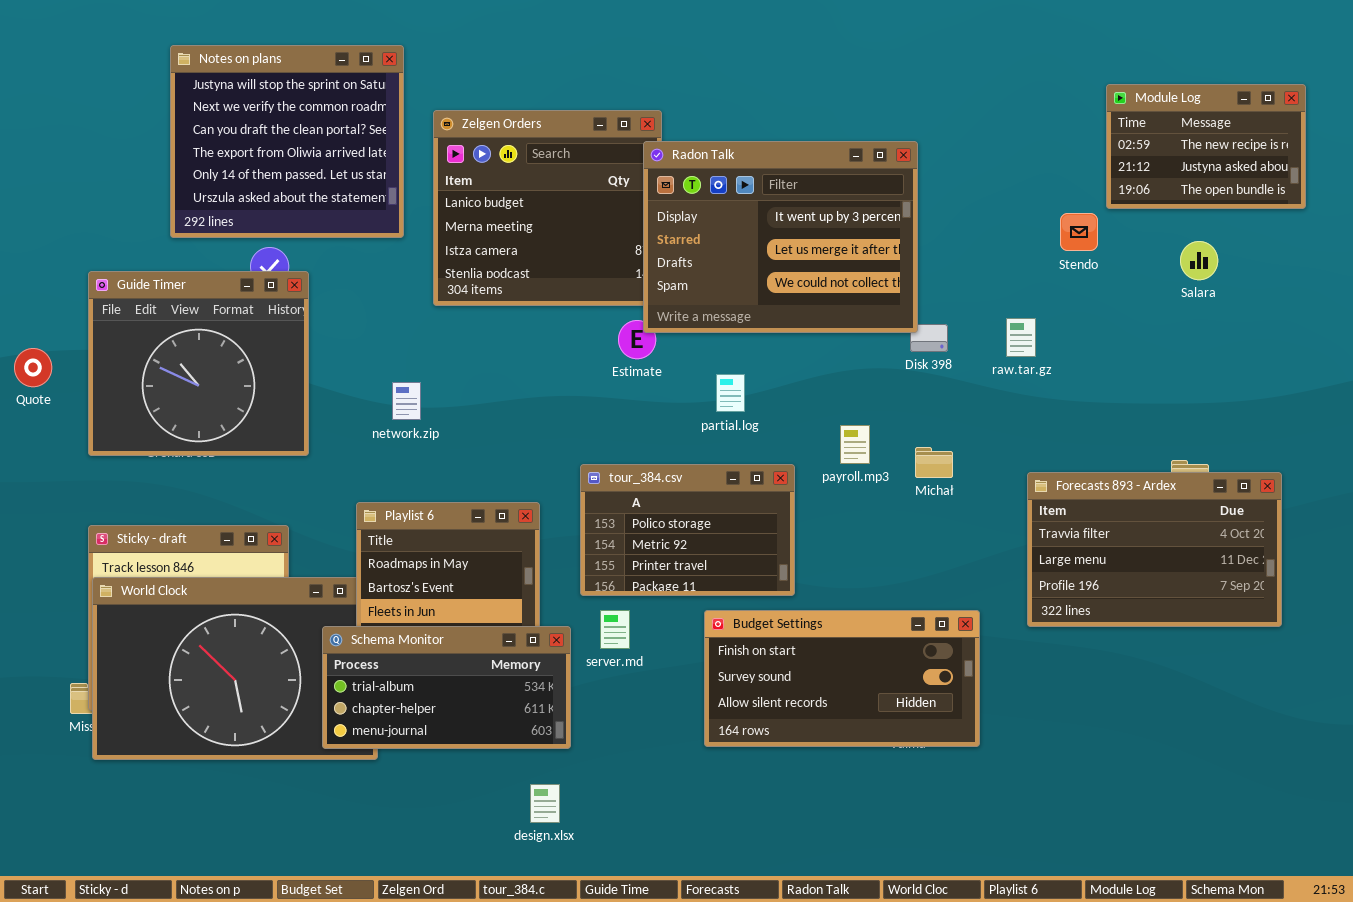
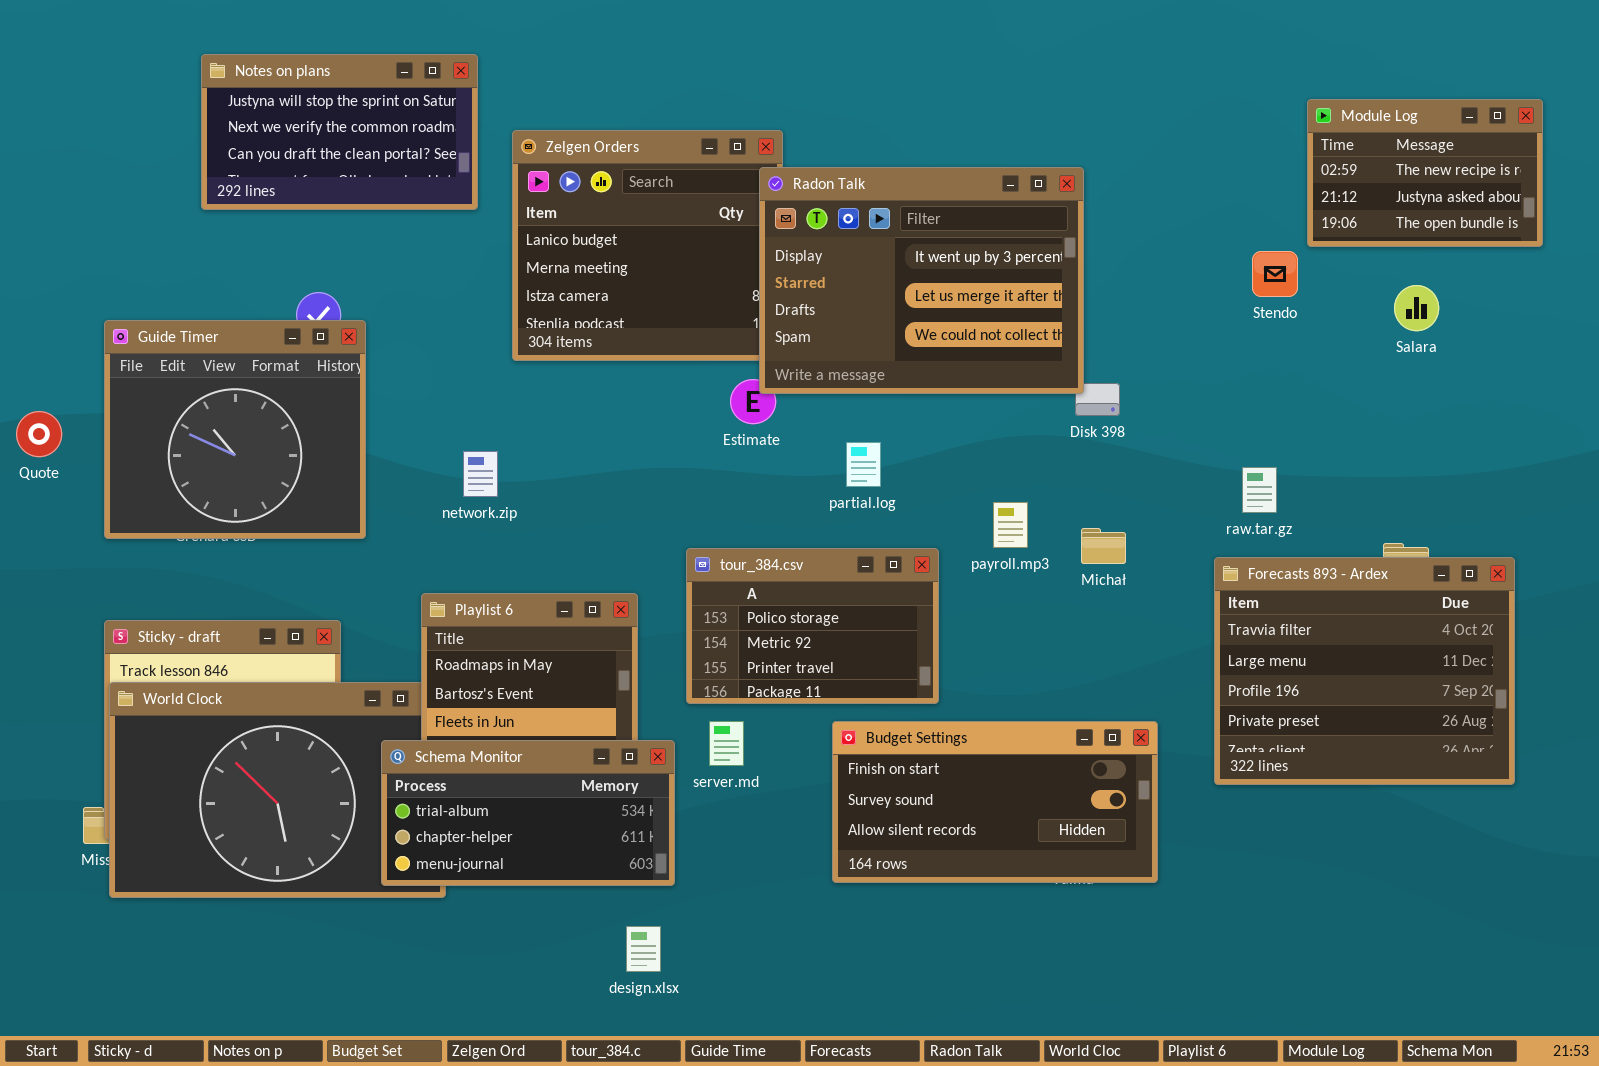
Notes on plans: [170,45,404,238] -> [201,54,478,210], resized
raw.tar.gz: [1006,318,1036,357] -> [1242,467,1277,513], moved
Forecasts 893 - Ardex: [1027,472,1282,627] -> [1214,557,1515,785], resized

